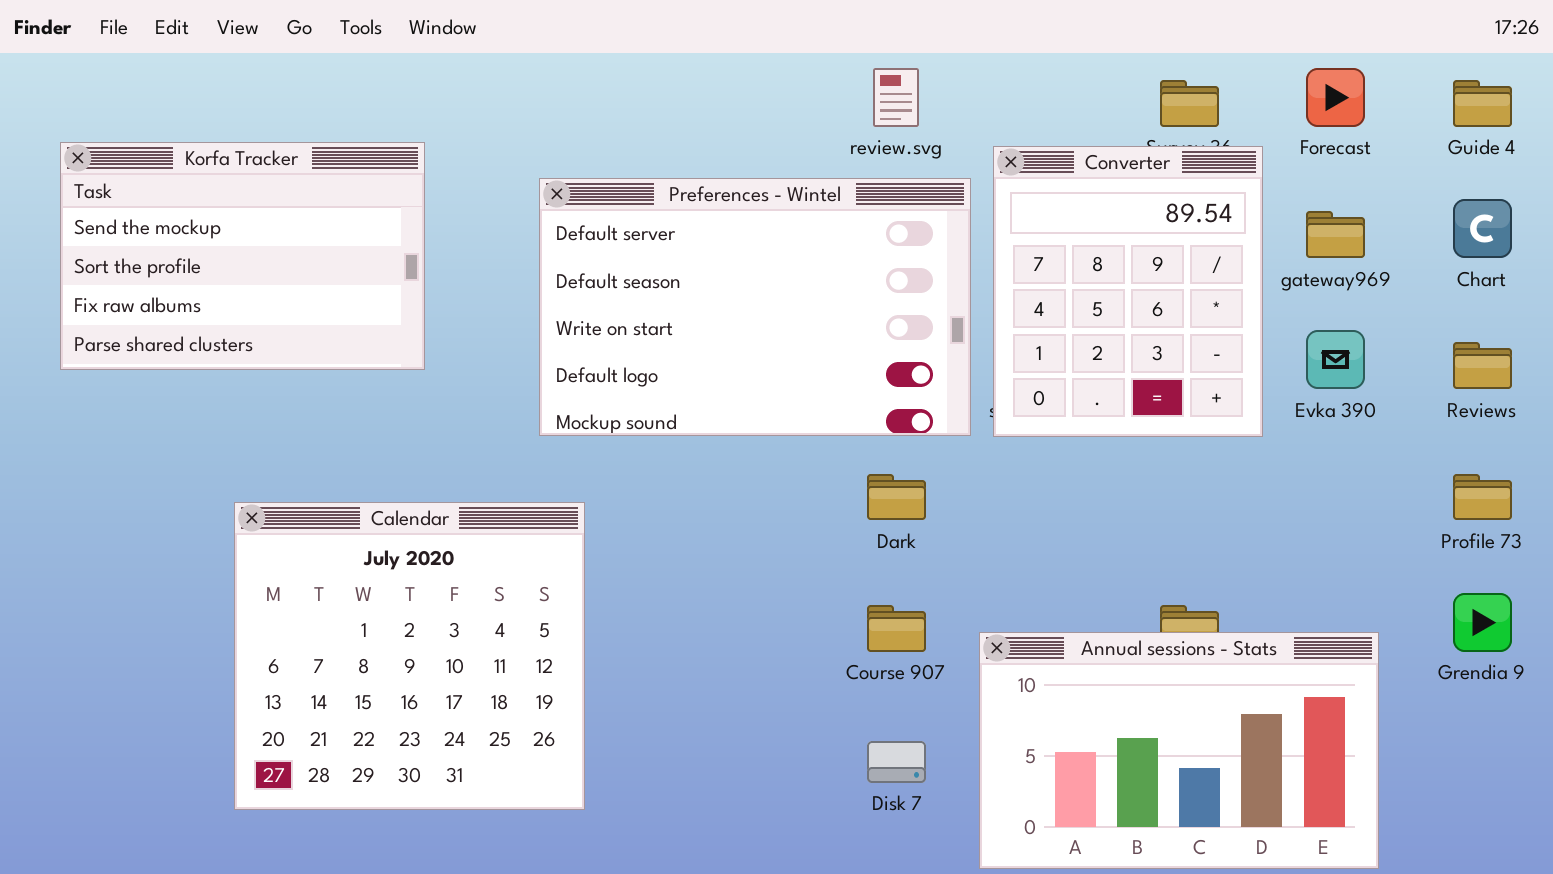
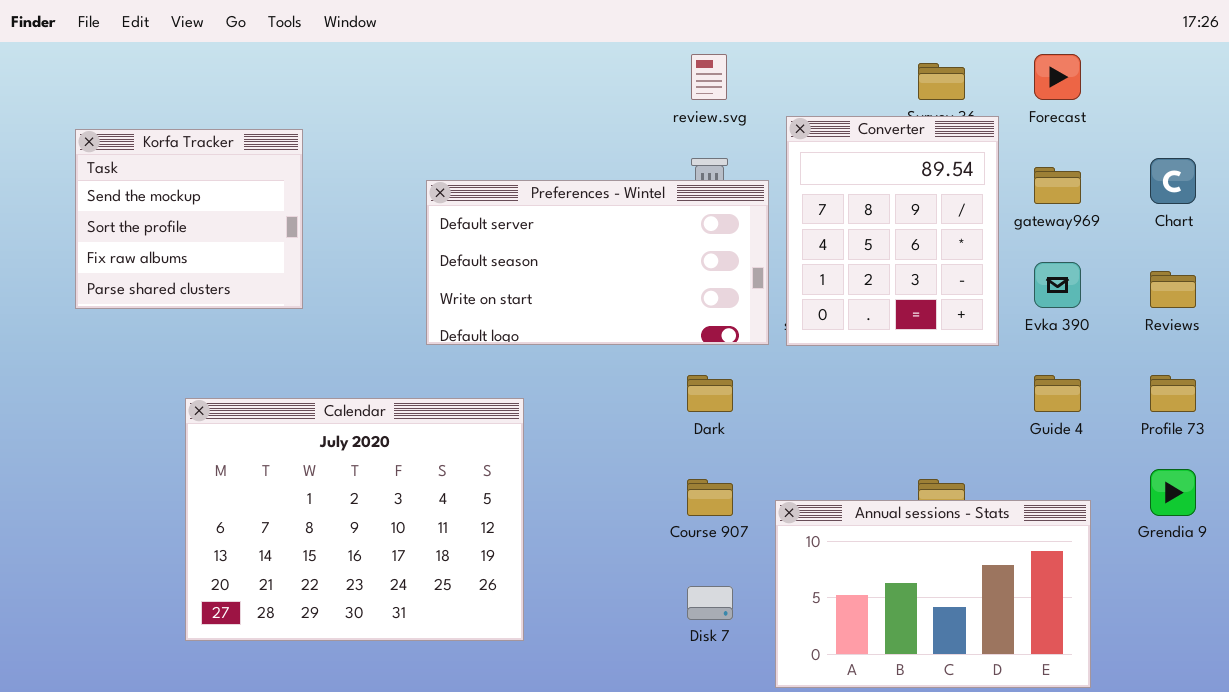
Guide 4: [1453,80,1512,127] -> [1034,375,1081,412], moved
Korfa Tracker: [60,142,425,370] -> [75,129,303,309], moved, resized
Preferences - Wintel: [539,178,971,436] -> [426,180,769,345], resized
Calendar: [234,502,585,810] -> [185,398,524,641], resized

